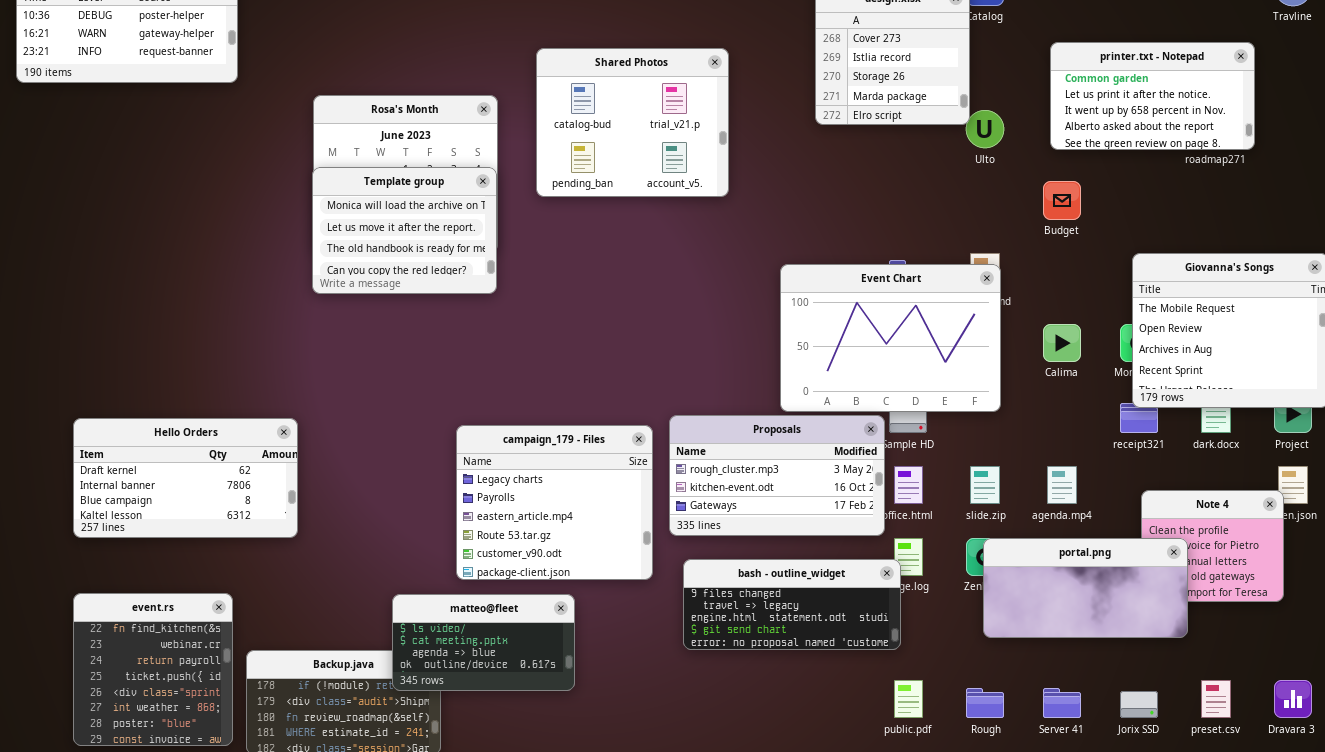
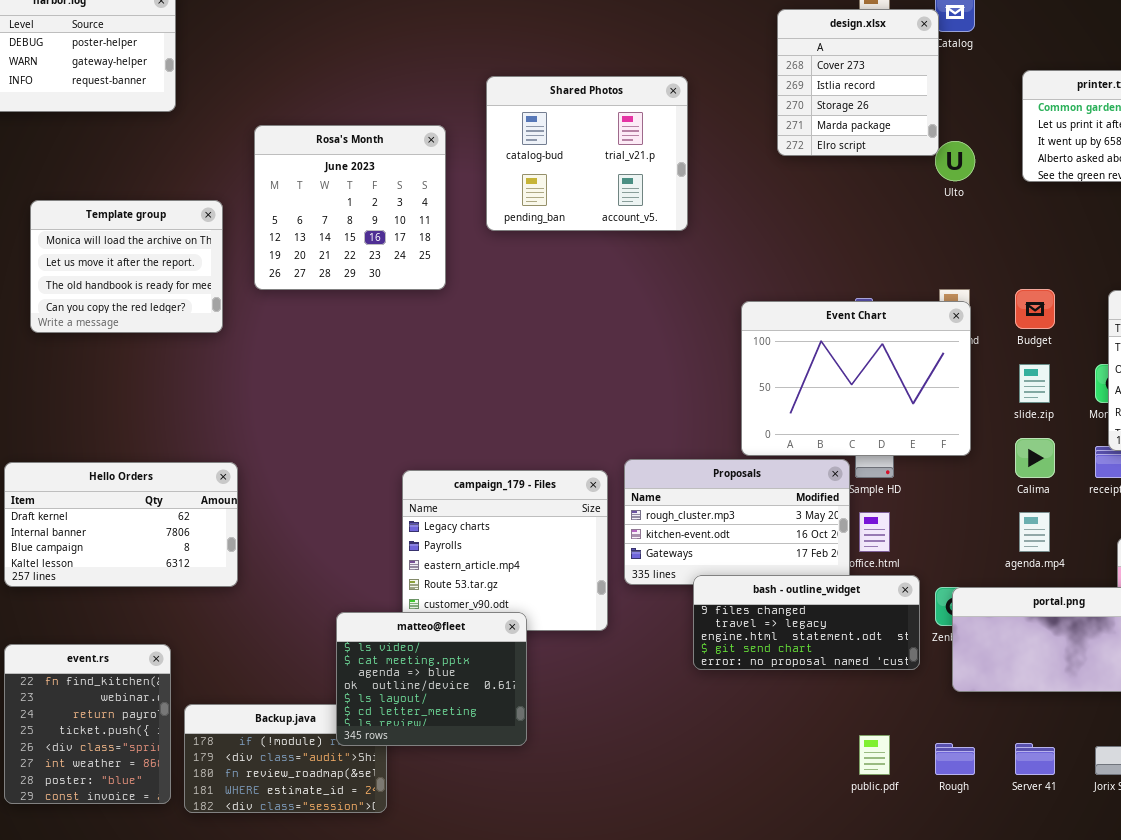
Template group: [312,167,497,294] -> [30,200,223,333], moved
Budget: [1043,181,1081,220] -> [1015,289,1055,329], moved
Calima: [1043,324,1081,362] -> [1015,438,1055,478], moved
slide.zip: [970,466,1000,504] -> [1019,364,1050,403], moved
bash - outline_widget: [683,559,901,650] -> [693,575,920,670], moved
matteo@fleet: [392,594,575,691] -> [336,612,527,746], resized

